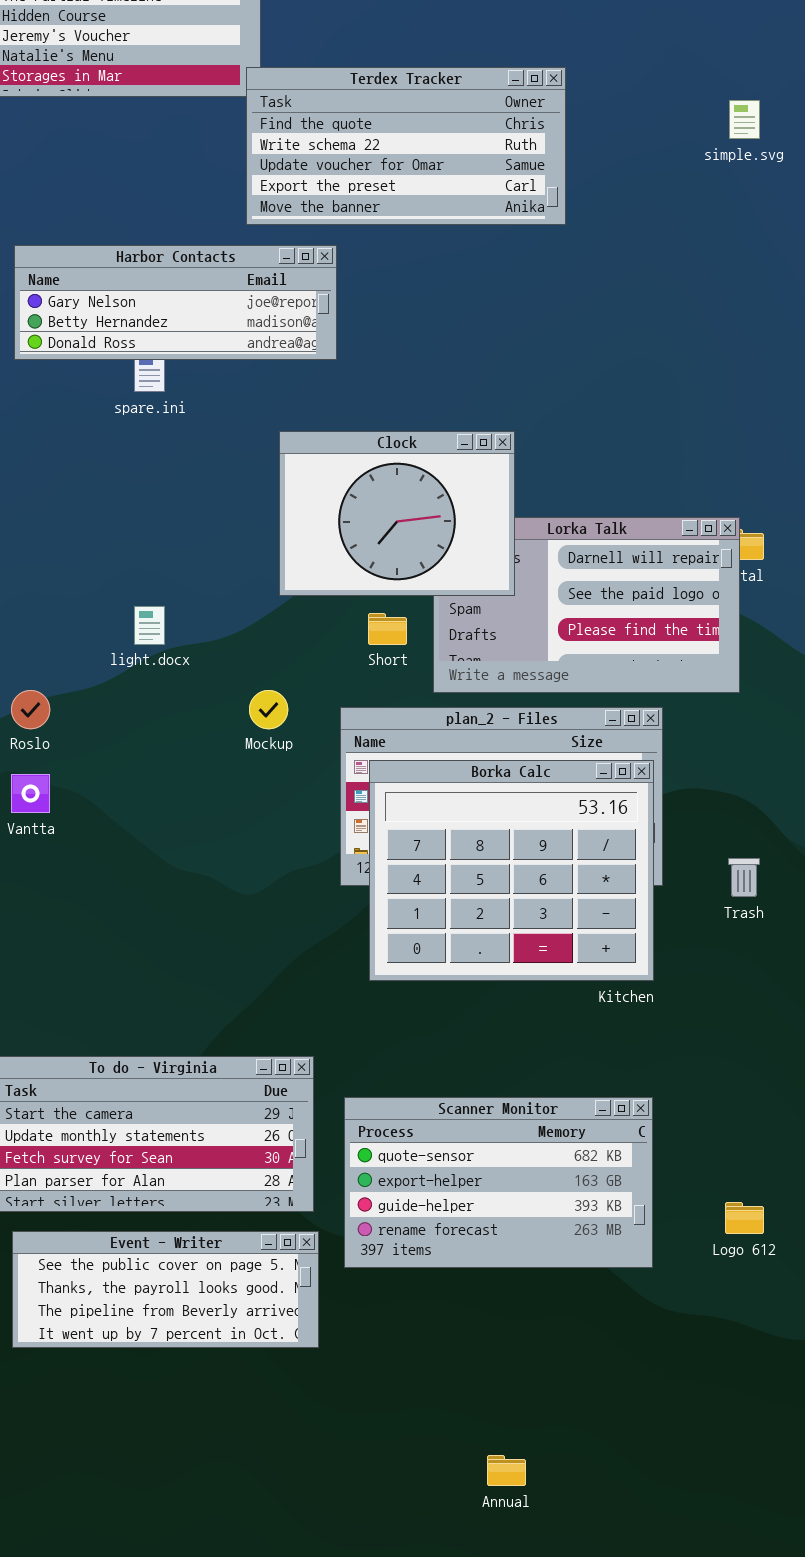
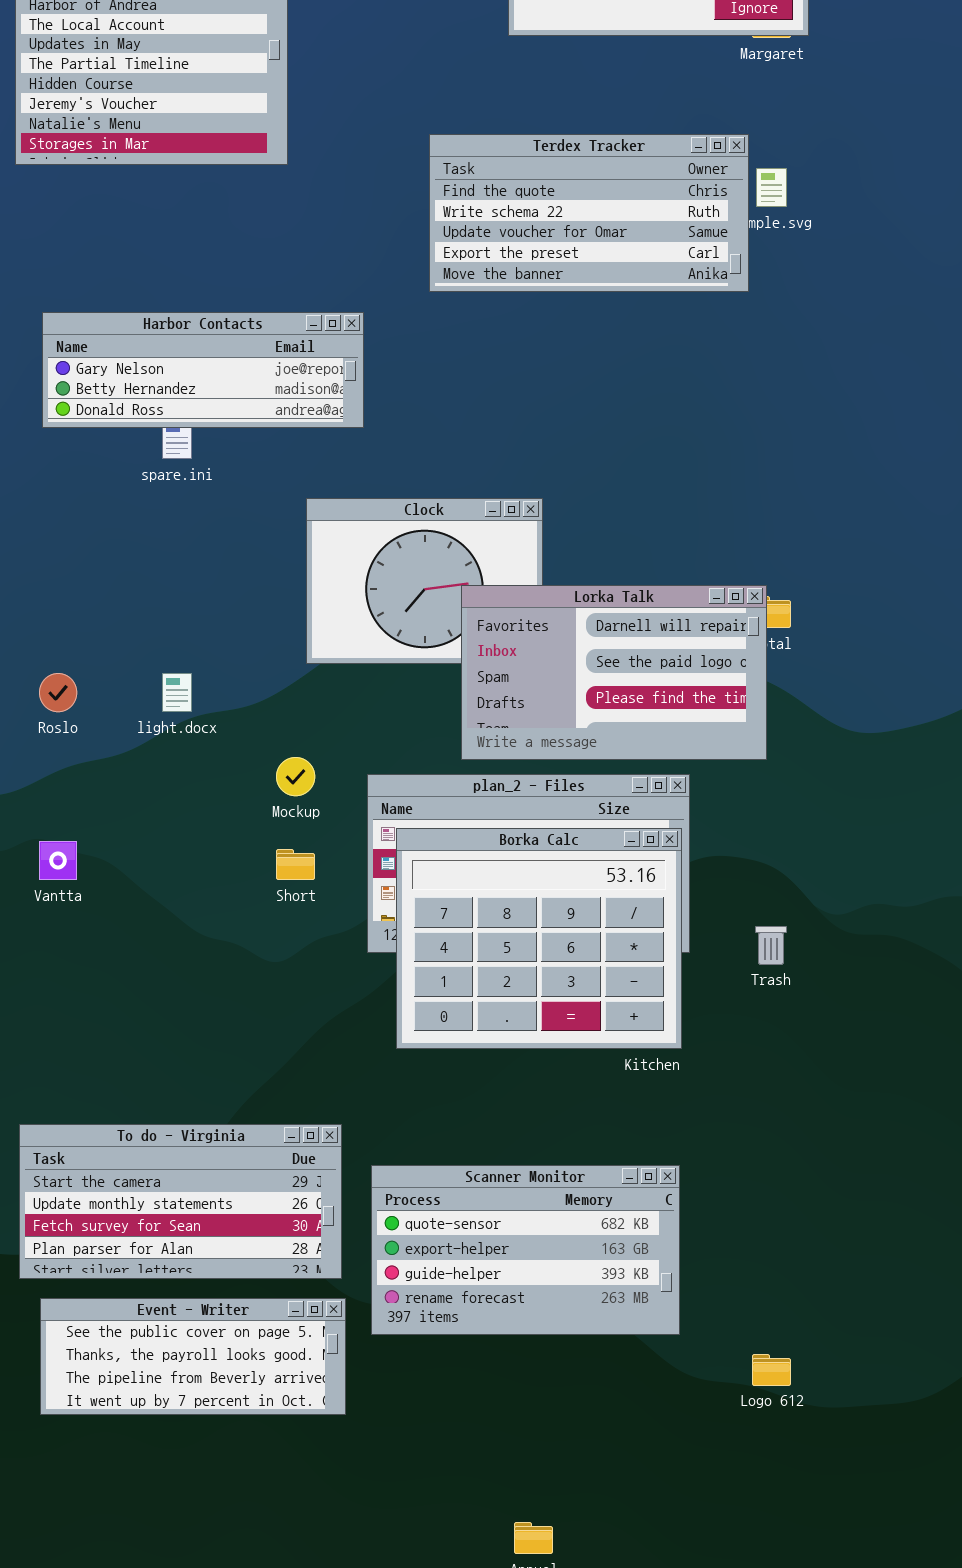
Terdex Tracker: [246,67,566,225] -> [429,134,749,292], moved
Lorka Talk: [433,517,740,693] -> [461,585,767,760], raised
Short: [368,613,407,645] -> [276,849,315,880], moved
Roslo: [11,690,50,729] -> [39,673,77,712], moved
Logo 612: [725,1202,764,1234] -> [752,1354,791,1386], moved

